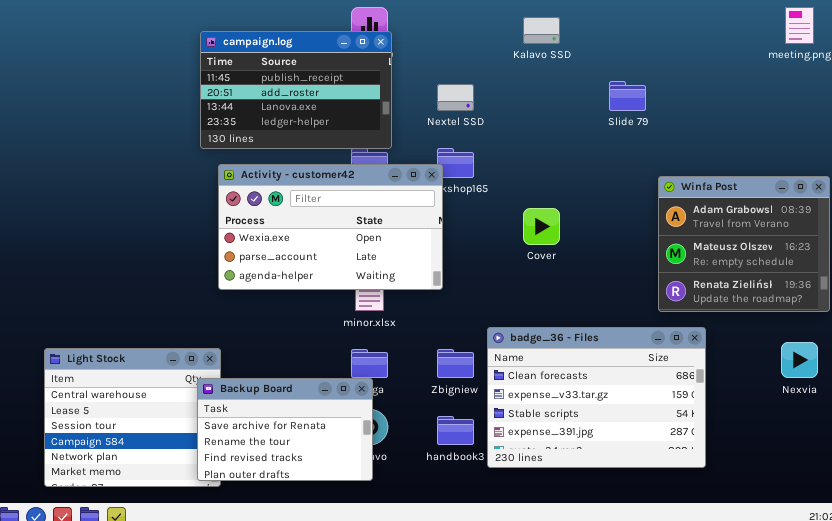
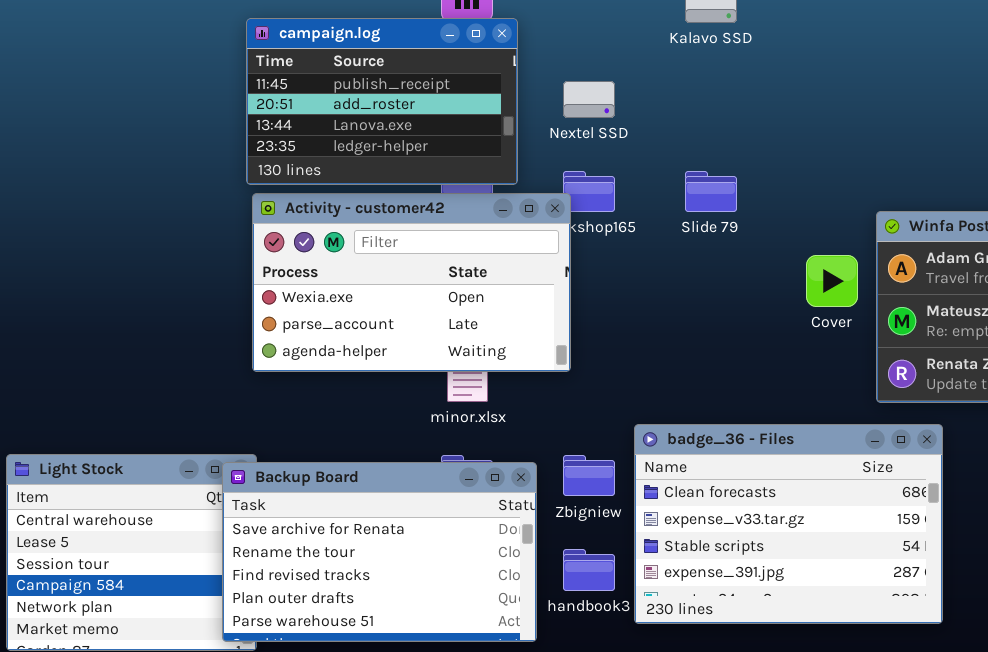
campaign.log: [200,31,392,149] -> [246,18,518,185], moved
Slide 79: [609,81,646,111] -> [685,171,737,212], moved
Cover: [523,208,560,245] -> [806,255,858,307], moved
Backup Board: [197,378,373,481] -> [222,462,537,642], resized

